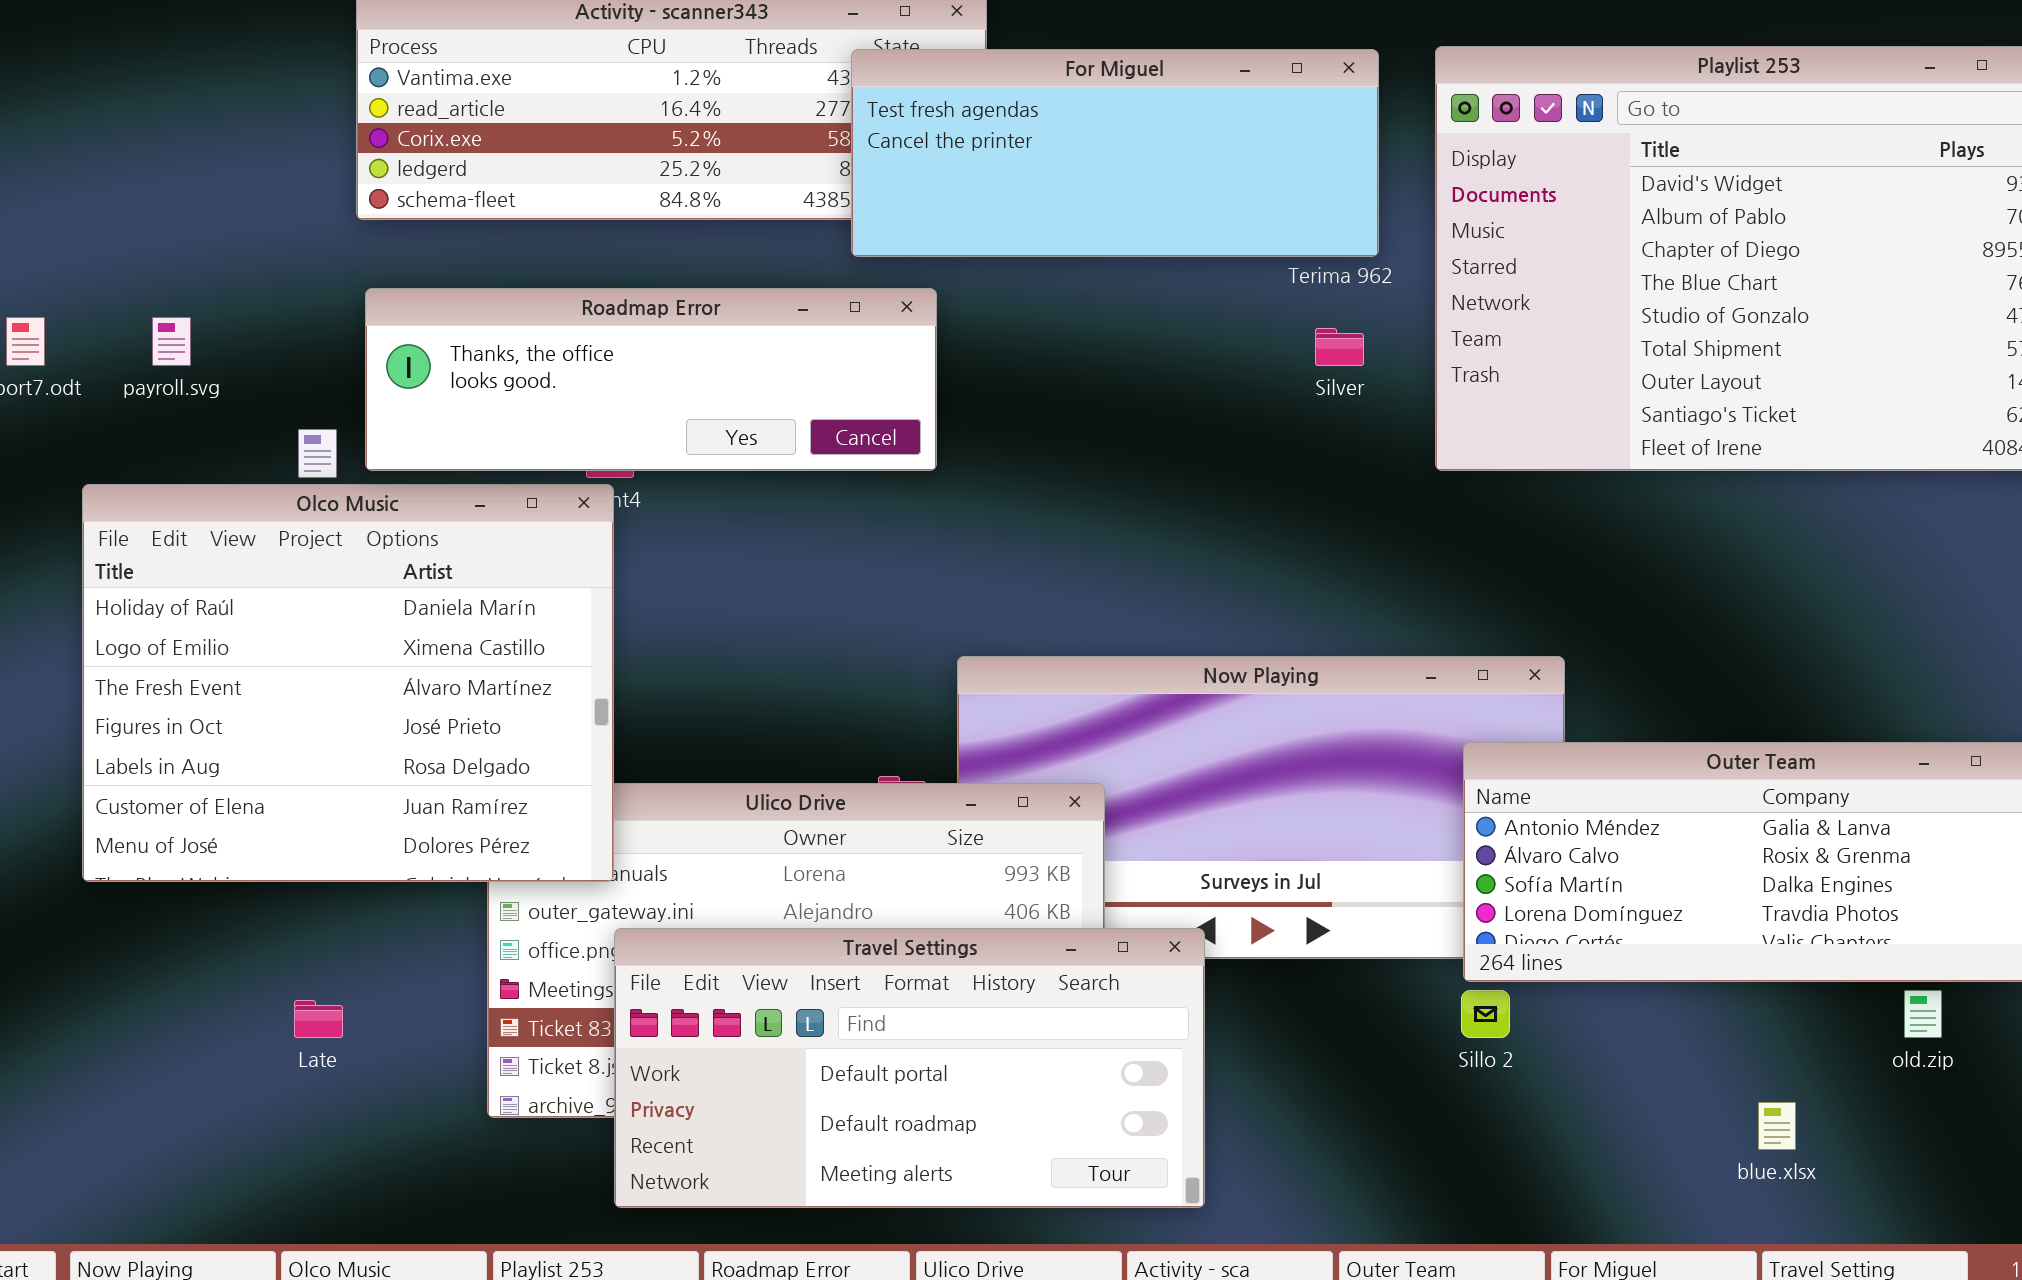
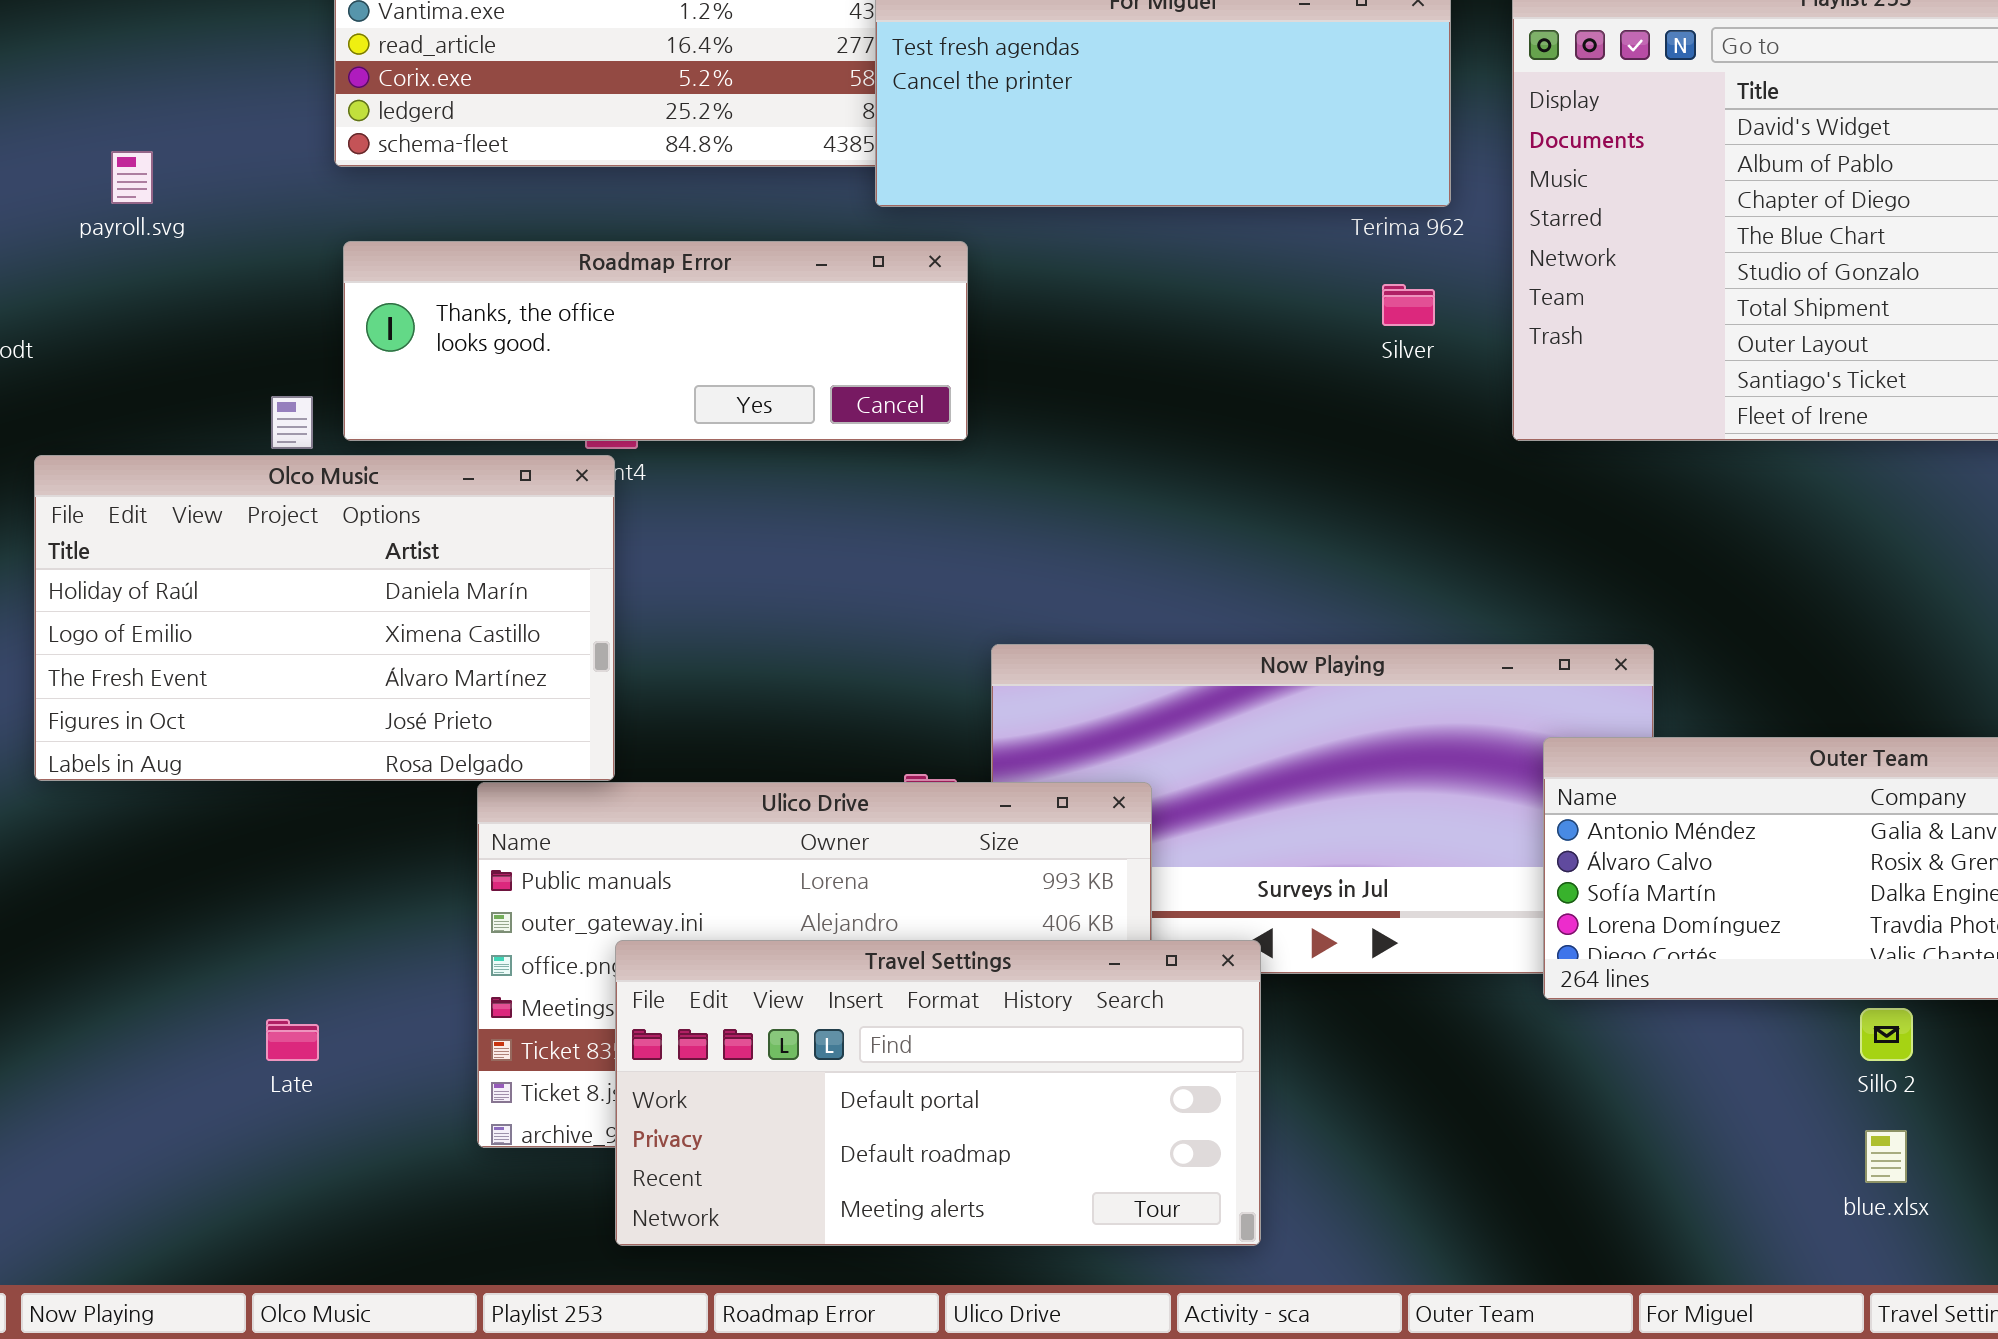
payroll.svg: [152,317,191,366] -> [111,151,153,204], moved
Olco Music: [82,484,614,882] -> [34,455,615,781], resized
Sillo 2: [1461,990,1510,1038] -> [1860,1008,1913,1061], moved

